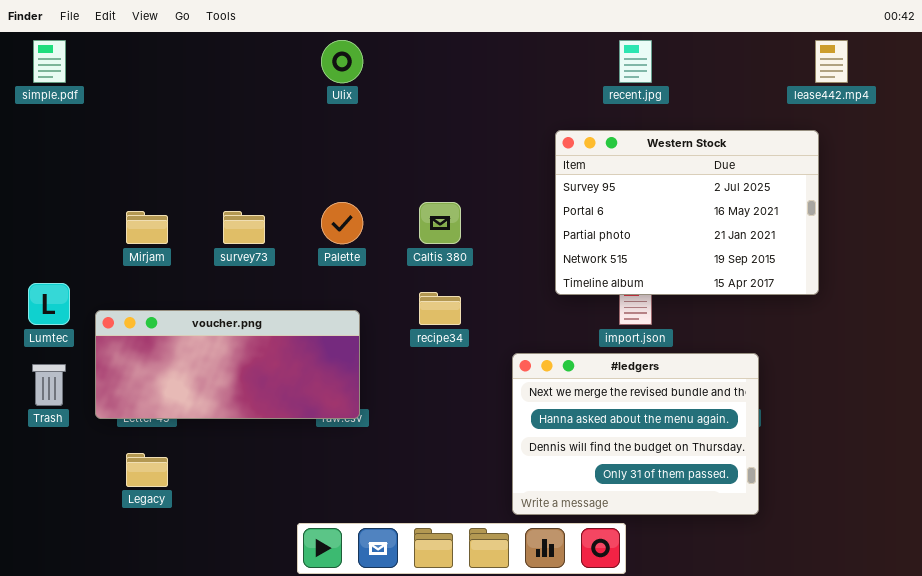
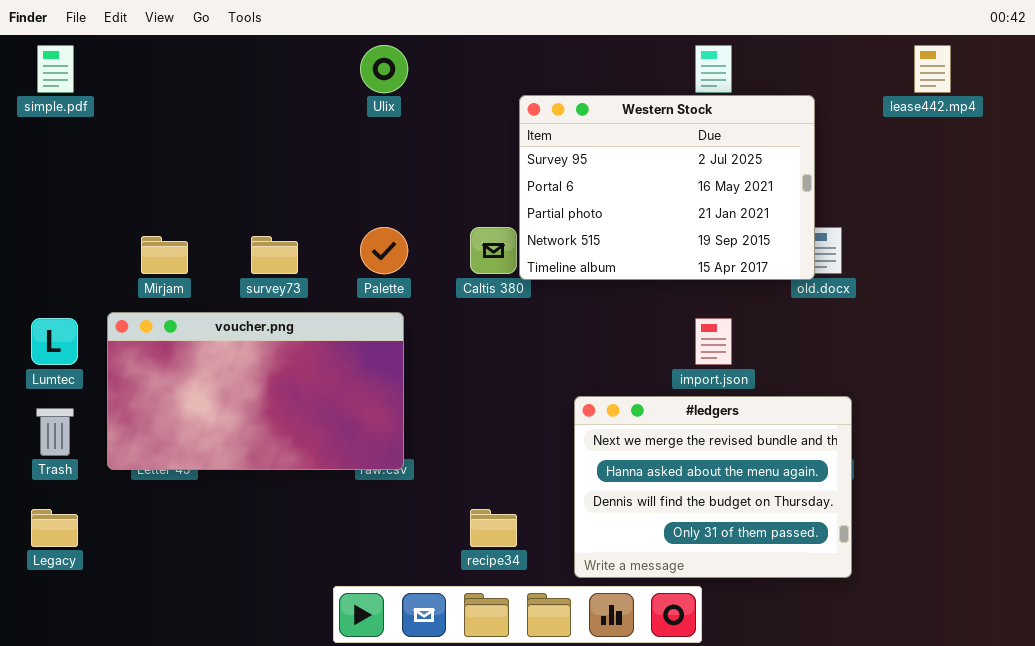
Western Stock: [555,130,819,295] -> [519,95,815,280], moved
recipe34: [419,292,461,325] -> [470,509,517,547], moved
voucher.png: [95,310,360,419] -> [107,312,404,470], resized
Legacy: [126,453,168,487] -> [31,509,78,547], moved

